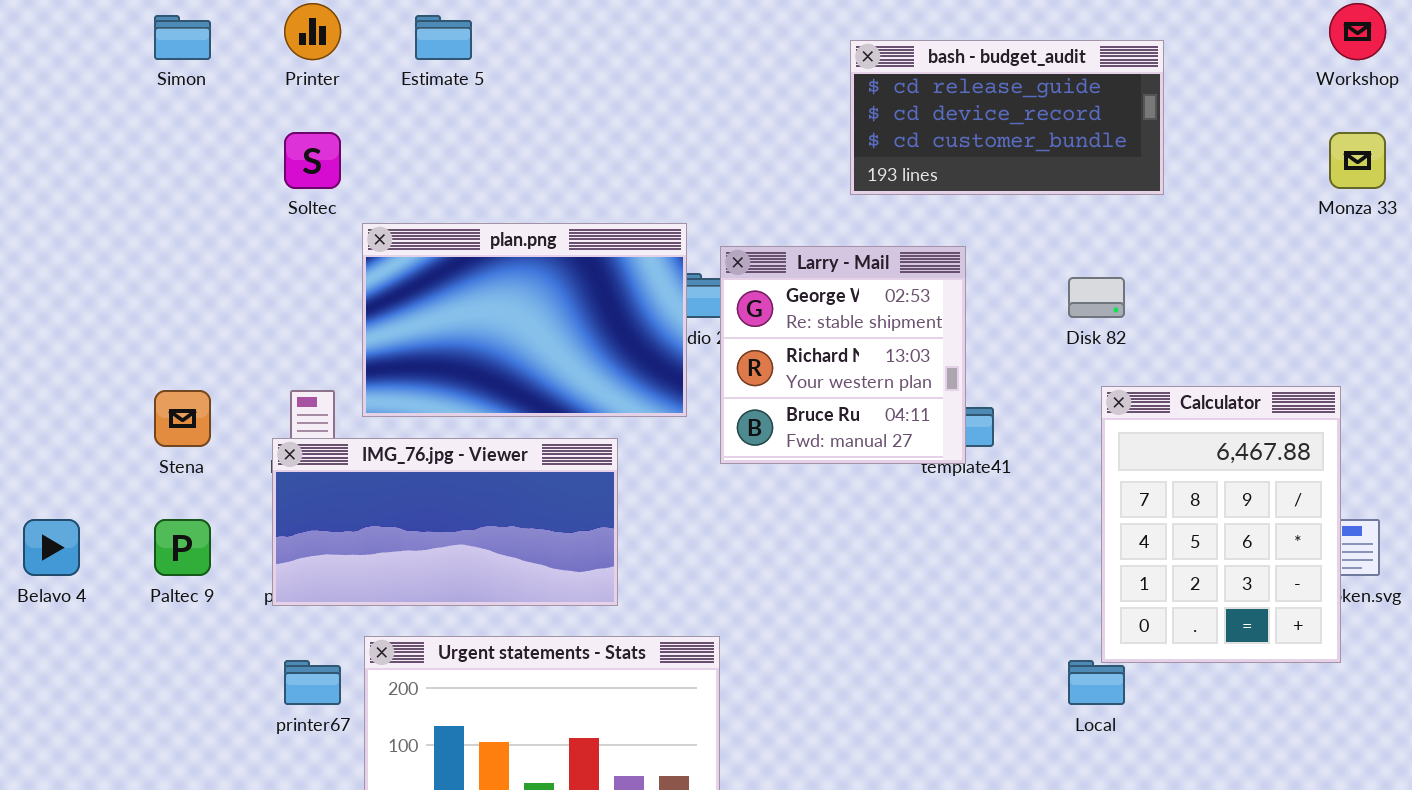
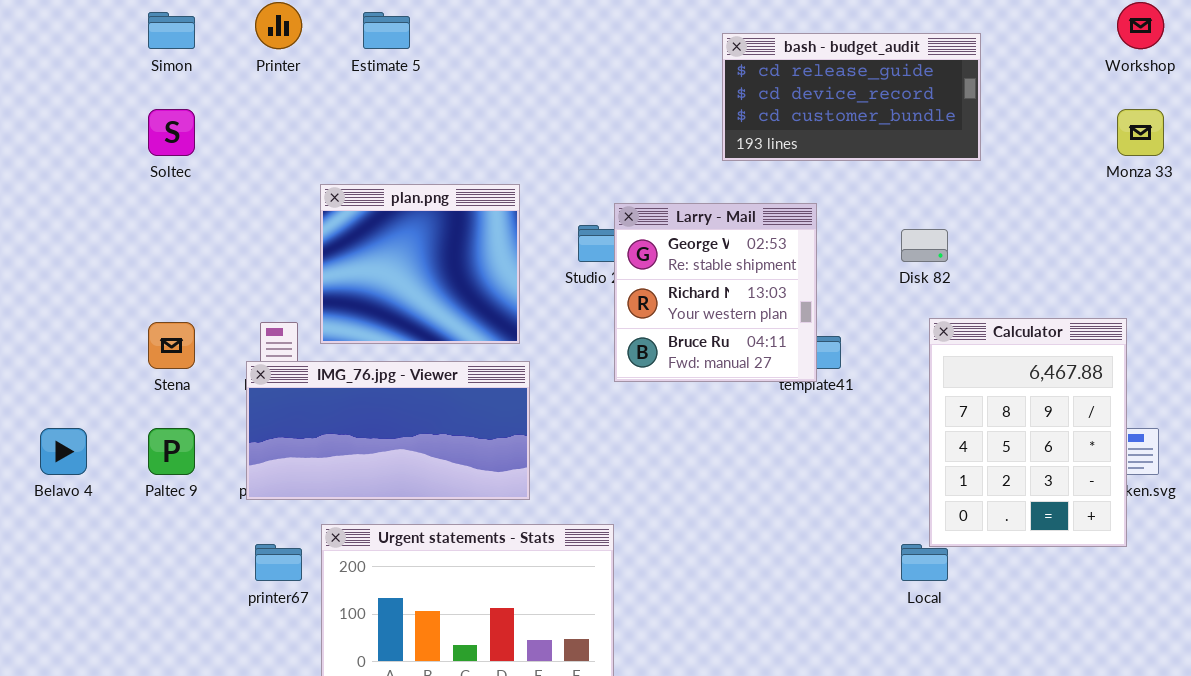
Soltec: [284,132,341,189] -> [148,109,195,156], moved
plan.png: [362,223,687,417] -> [320,184,520,344], resized

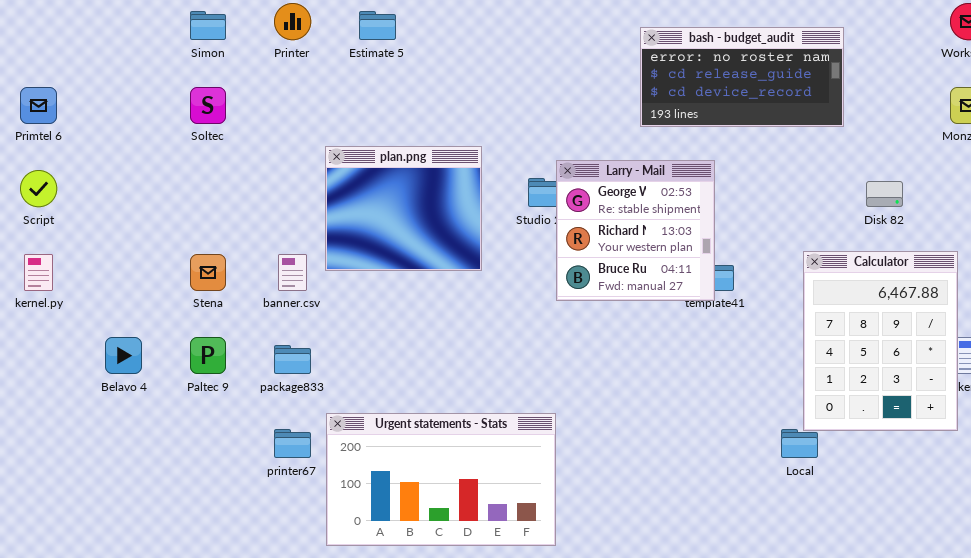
bash - budget_audit: [722,33,981,161] -> [640,27,844,127], scrolled up 1 row
Disk 82: [901,229,948,262] -> [866,181,903,207], moved
IMG_76.jpg - Viewer: [246,361,530,500] -> none, closed

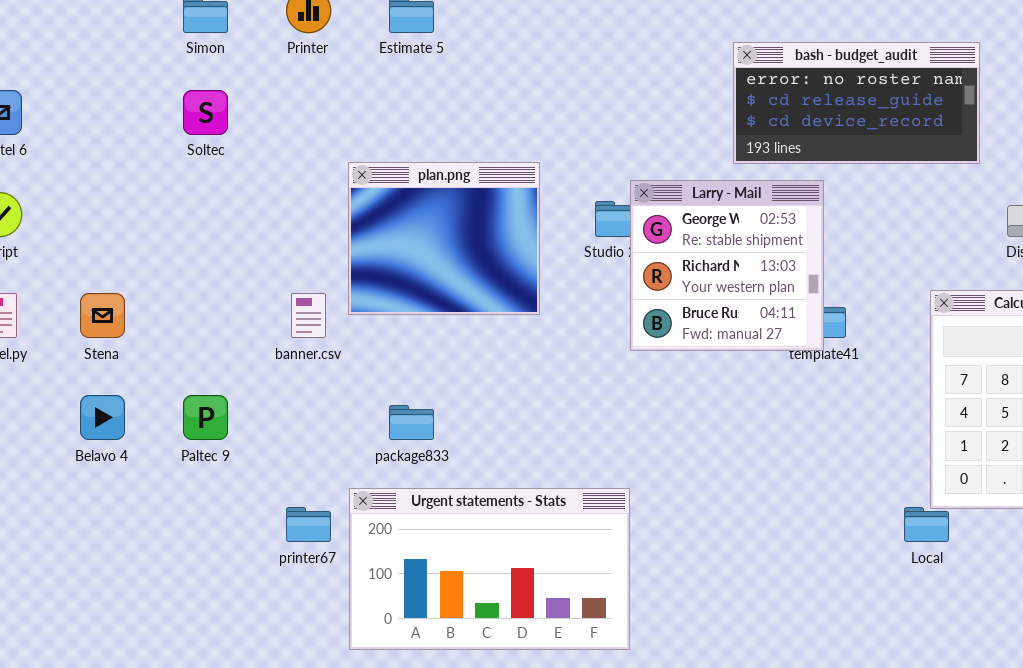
bash - budget_audit: [640,27,844,127] -> [733,42,980,164], moved
Stena: [190,254,226,291] -> [80,293,125,338], moved
package833: [274,345,311,374] -> [389,405,434,440], moved

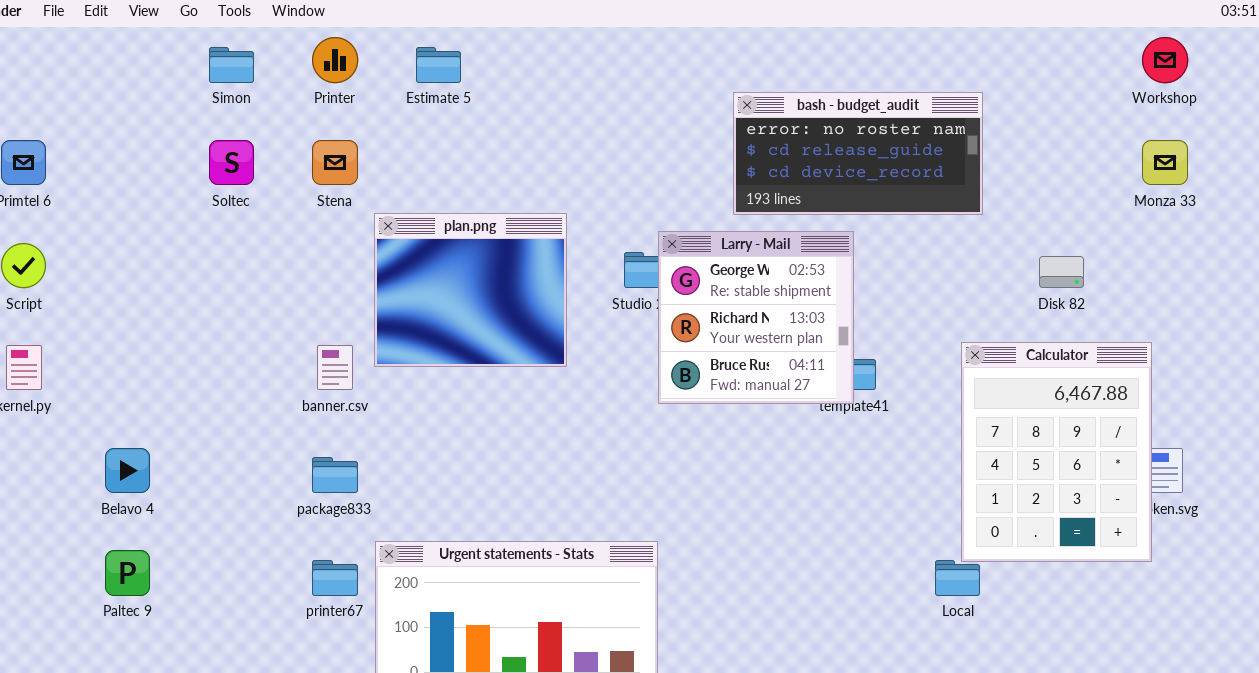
bash - budget_audit: [733,42,980,164] -> [733,92,983,215], moved
Stena: [80,293,125,338] -> [312,140,358,185], moved
Paltec 9: [183,395,228,440] -> [105,550,150,596], moved
package833: [389,405,434,440] -> [312,457,358,493], moved

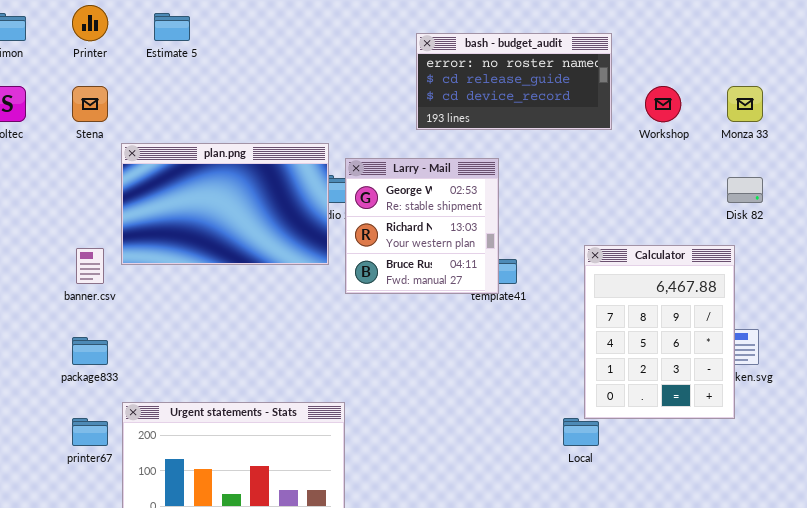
Workshop: [1142,37,1188,83] -> [645,86,681,122], moved
bash - budget_audit: [733,92,983,215] -> [416,33,612,130], moved
plan.png: [374,213,567,367] -> [121,143,329,265], resized
Disk 82: [1039,256,1084,288] -> [727,177,763,203], moved

